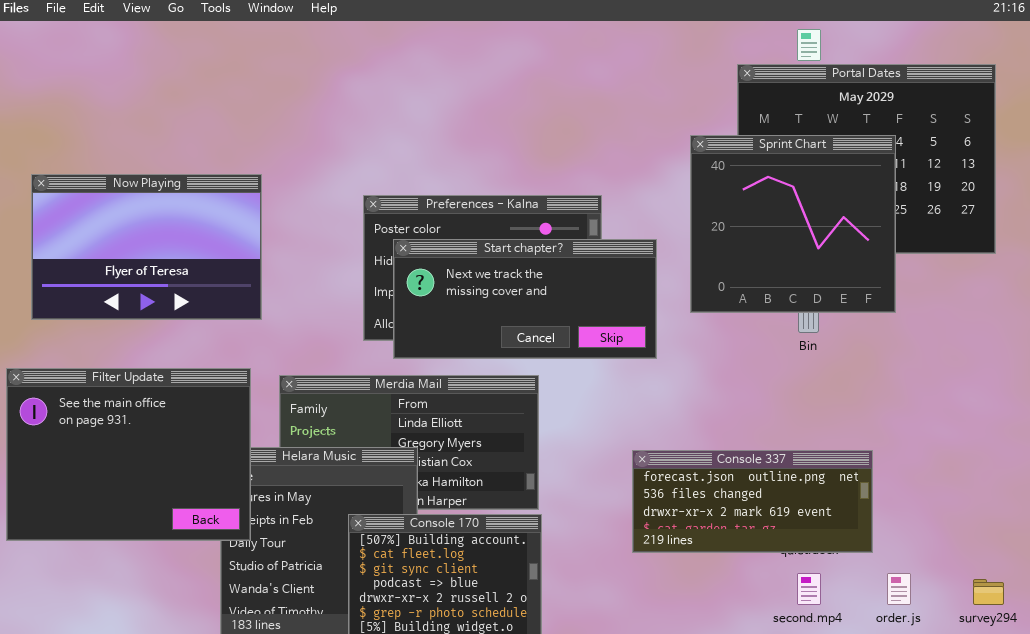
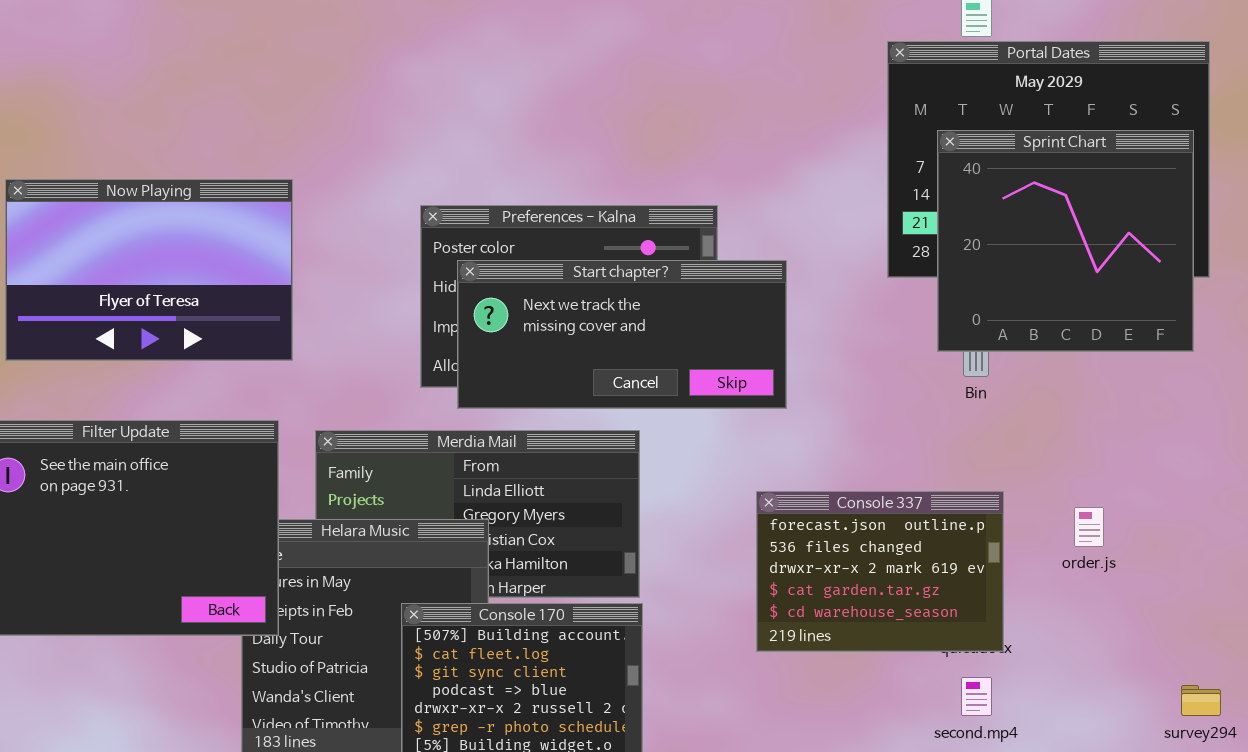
Sprint Chart: [690,135,896,313] -> [937,130,1194,352], moved
Console 337: [632,450,873,553] -> [756,491,1004,652], resized
order.js: [887,573,911,605] -> [1074,507,1104,547], moved

